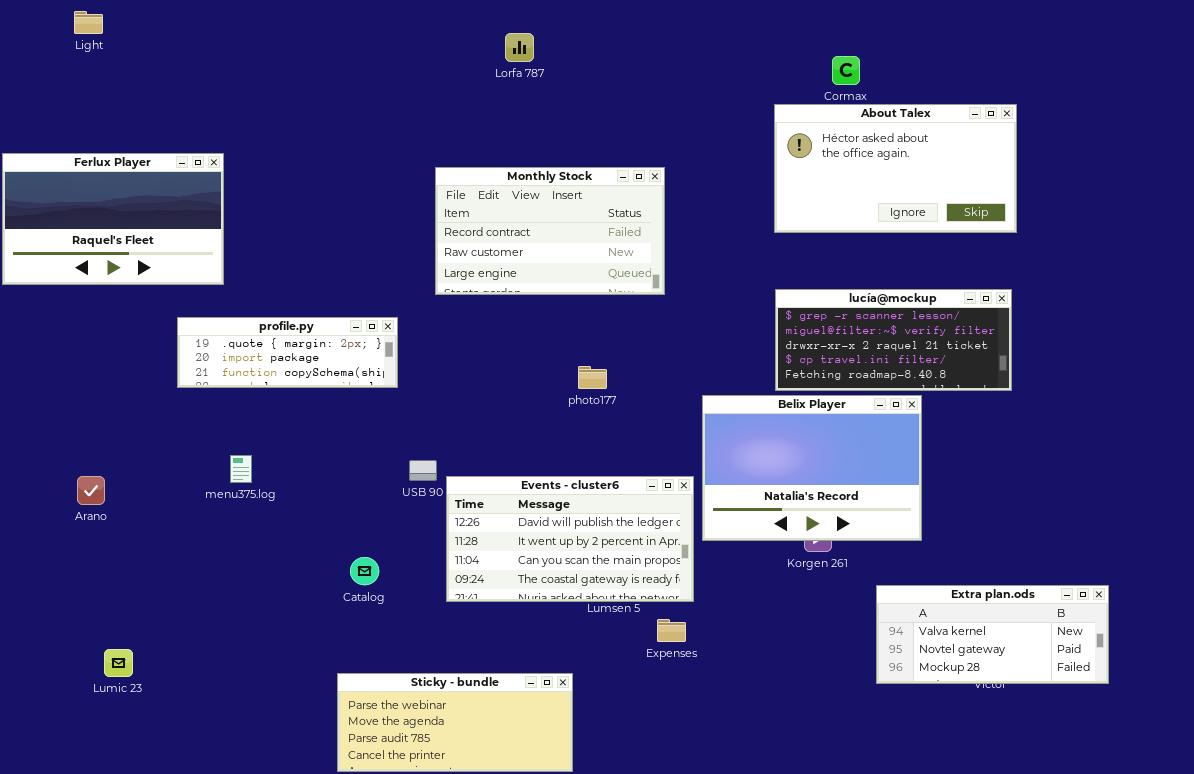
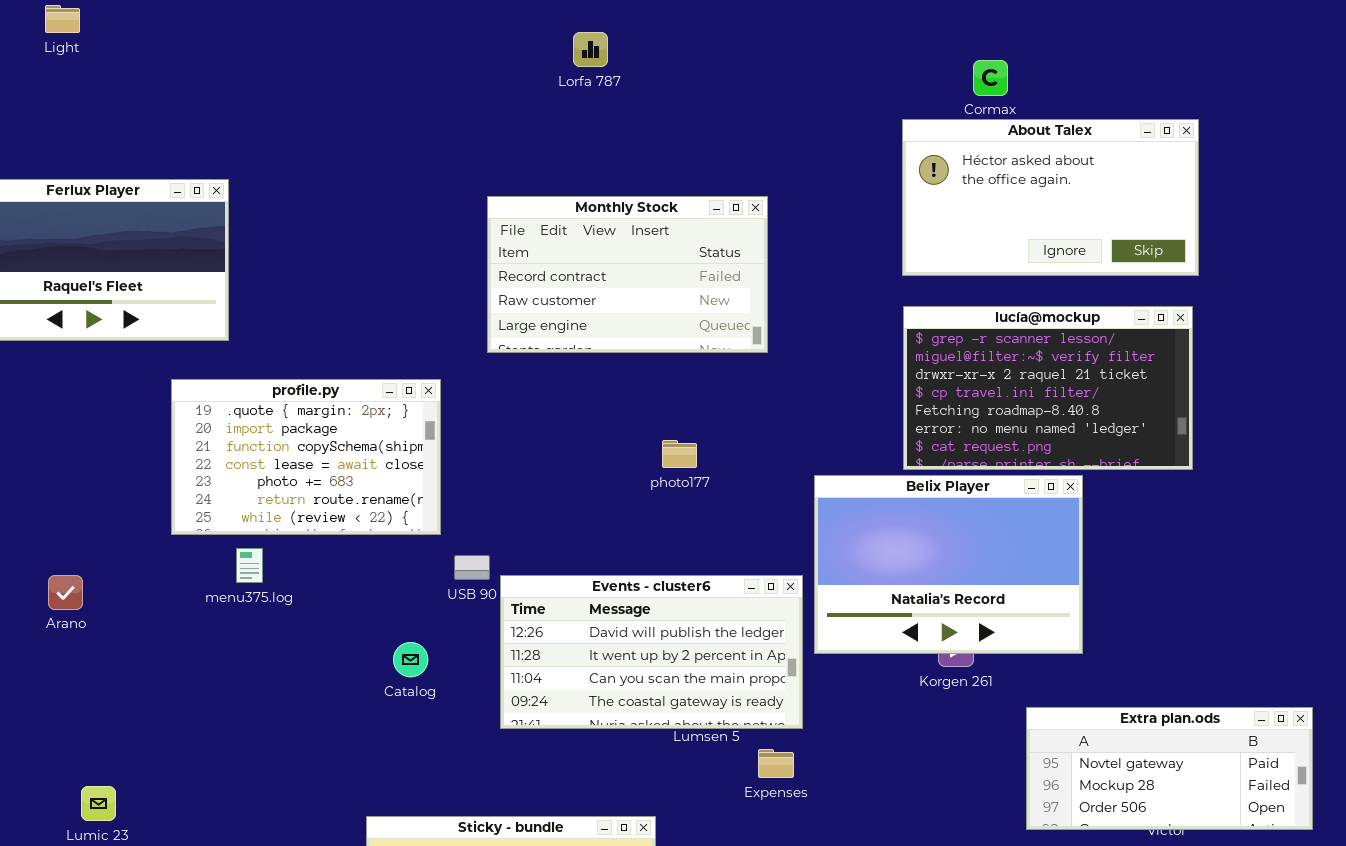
lucía@mockup: [775,289,1012,391] -> [903,306,1193,470], resized
profile.py: [177,317,398,388] -> [171,379,441,535], resized
Catalog: [350,557,379,585] -> [393,642,428,677], moved
Extra plan.ods: [876,585,1109,684] -> [1026,707,1313,830], scrolled down 1 row

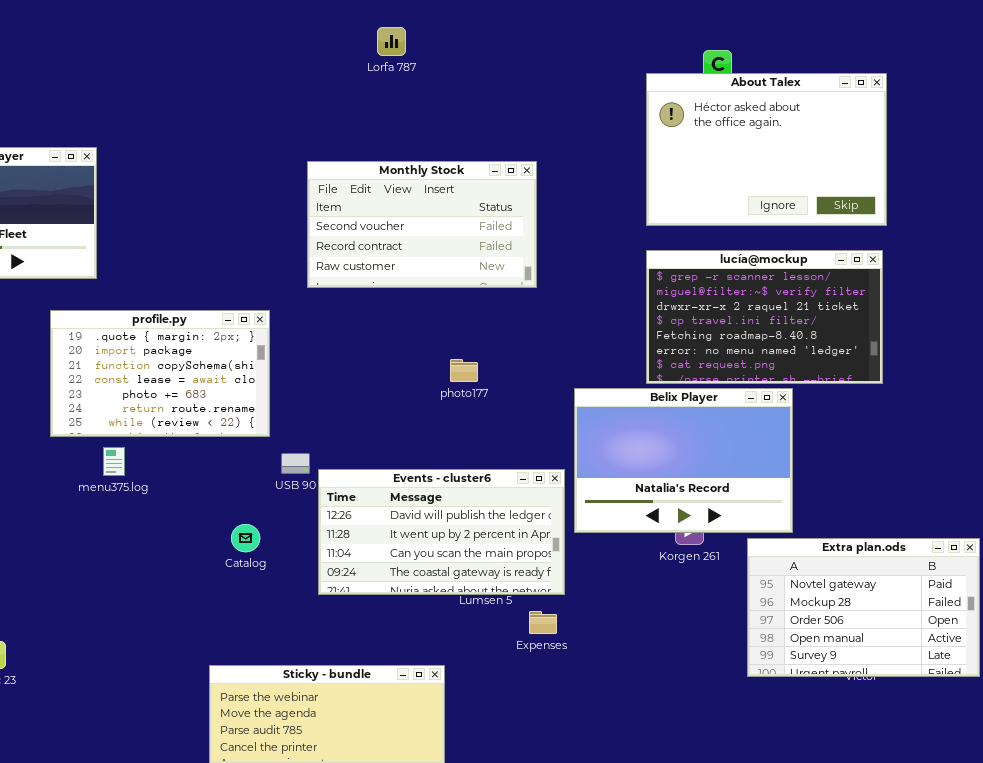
About Talex: [902,119,1199,276] -> [646,73,887,226], resized
Monthly Stock: [487,196,768,353] -> [307,161,537,288], scrolled up 1 row
Extra plan.ods: [1026,707,1313,830] -> [747,538,980,677], resized

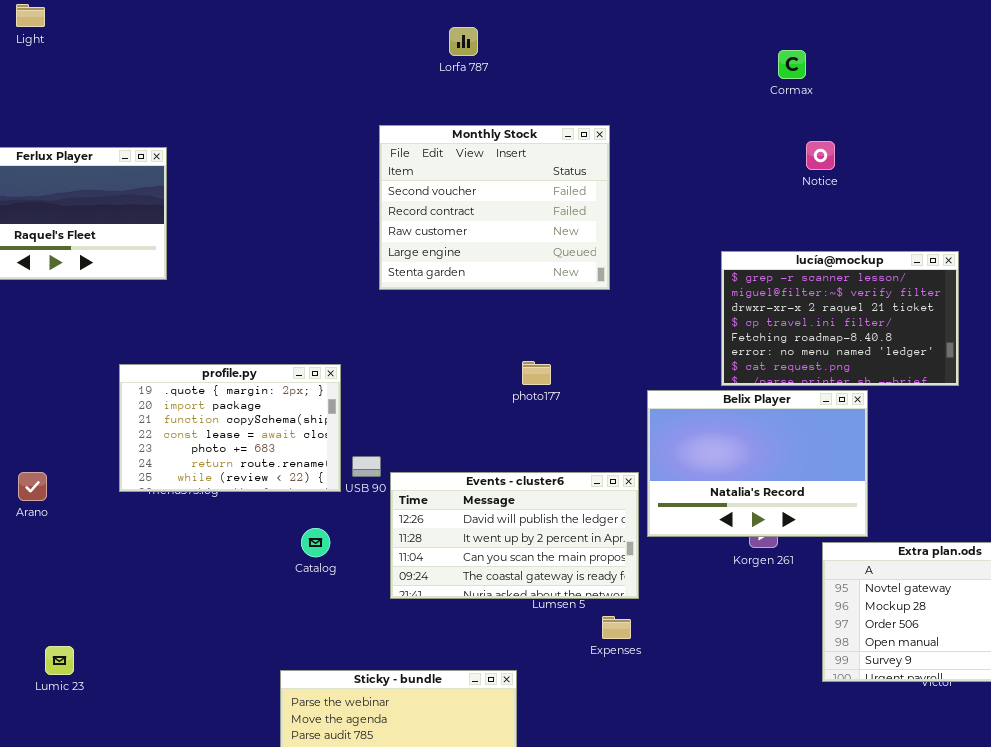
About Talex: [646,73,887,226] -> none, closed
Monthly Stock: [307,161,537,288] -> [379,125,610,290], resized
profile.py: [50,310,270,437] -> [119,364,341,492], moved

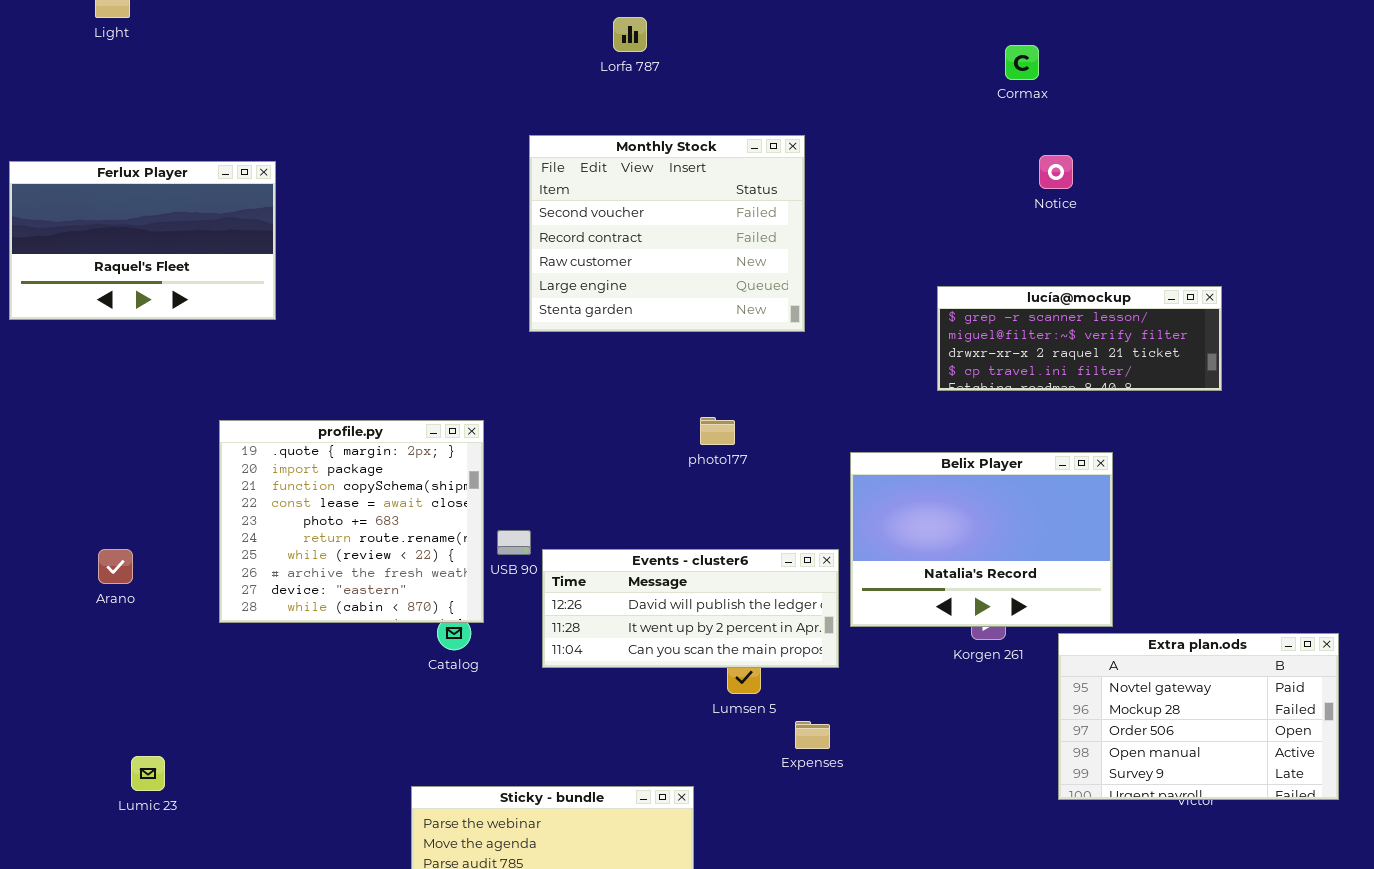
lucía@mockup: [721,251,959,386] -> [937,286,1222,391], resized
profile.py: [119,364,341,492] -> [219,420,484,623], resized
Events - cluster6: [390,472,639,599] -> [542,549,839,668], resized

